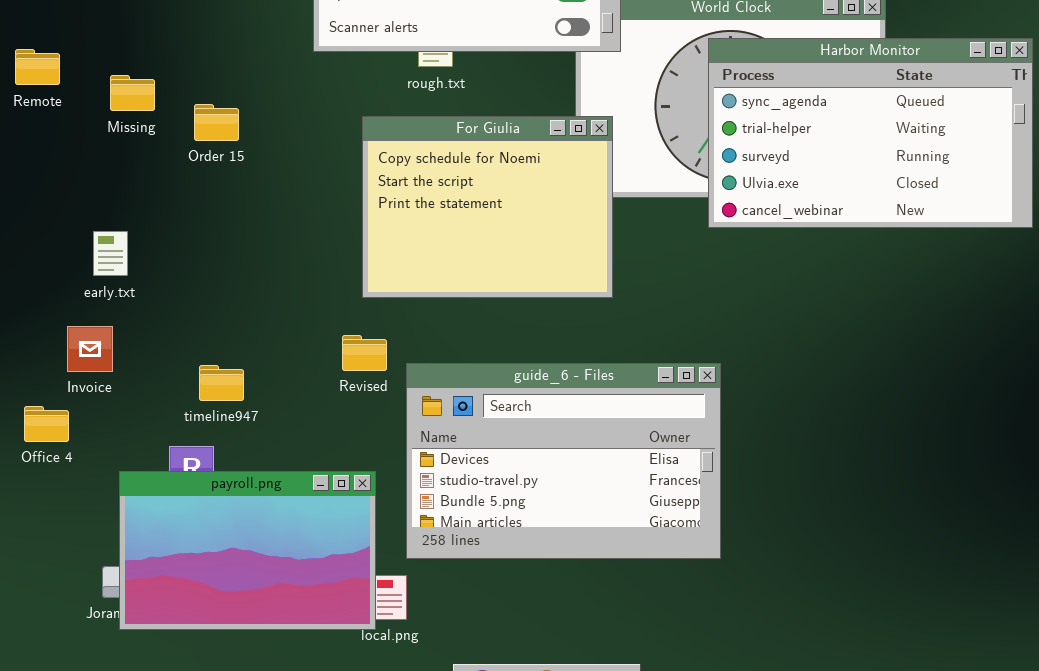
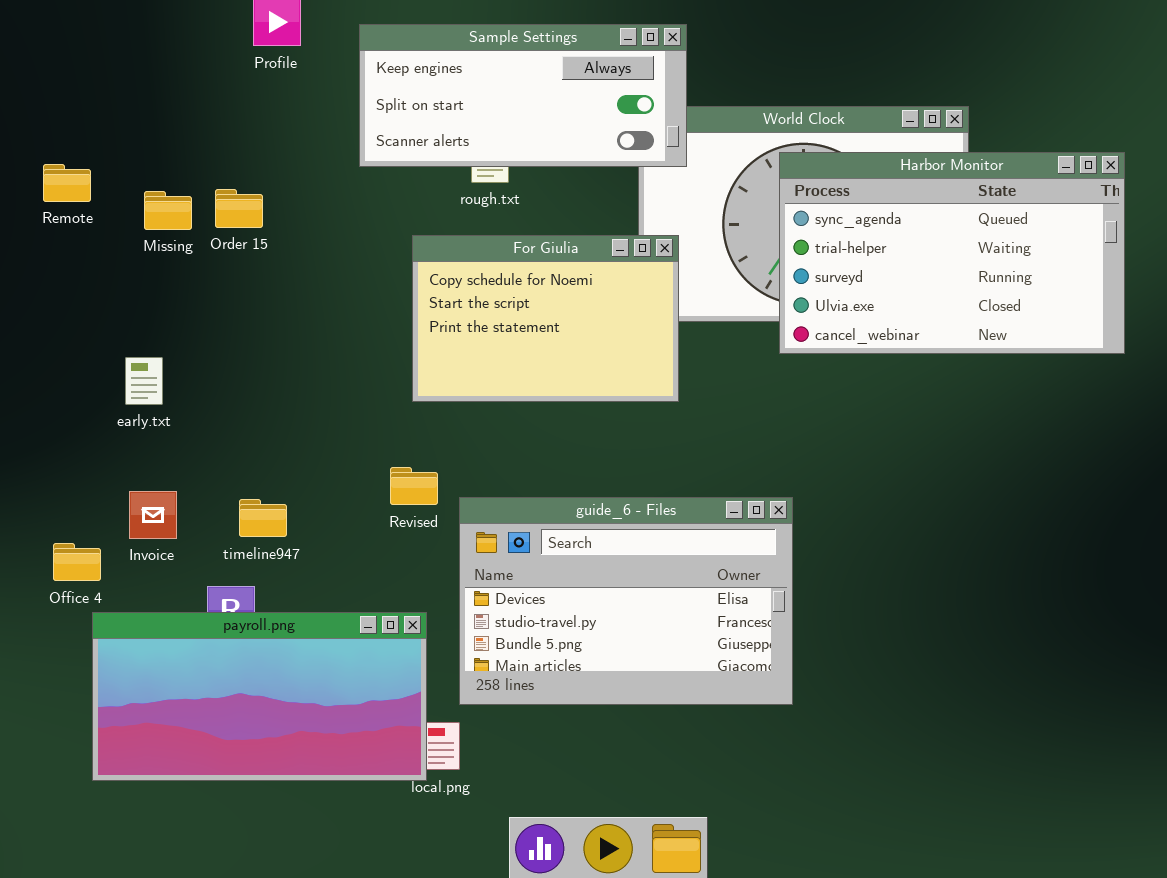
Order 15: [194,104,239,141] -> [215,189,263,228], moved
For Giulia: [362,116,613,298] -> [412,235,679,402], resized
Invoice: [67,326,113,372] -> [129,491,177,539], moved
payroll.png: [119,471,376,630] -> [92,612,427,781], resized

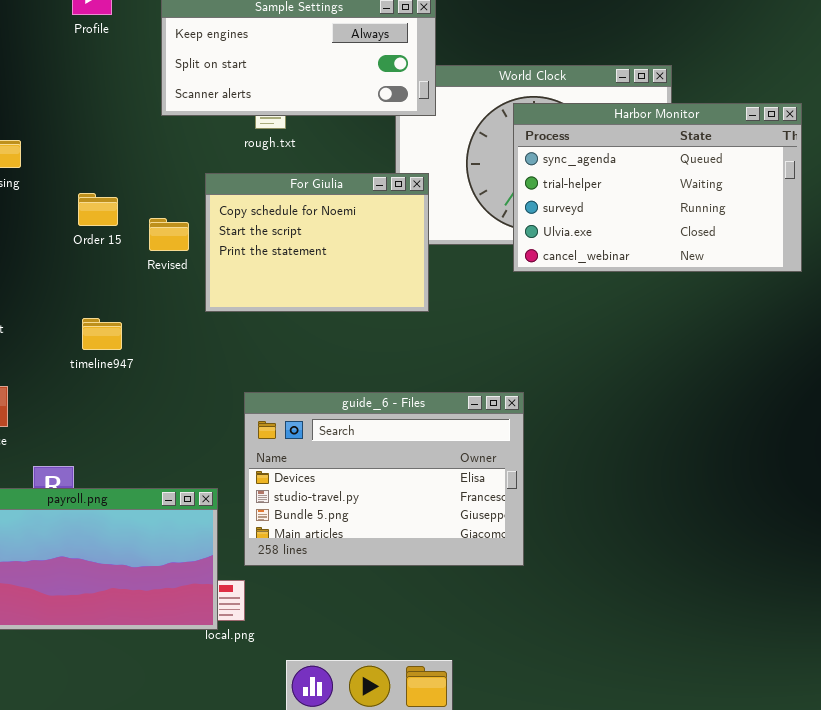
Order 15: [215,189,263,228] -> [78,193,118,226], moved
Revised: [390,467,438,505] -> [149,218,189,251], moved
timeline947: [239,499,287,537] -> [82,318,122,350], moved

